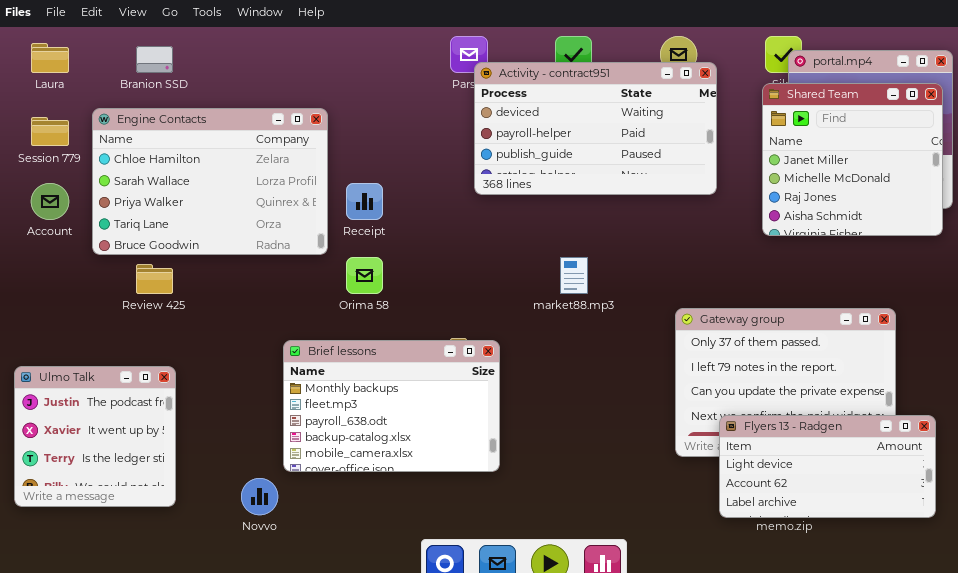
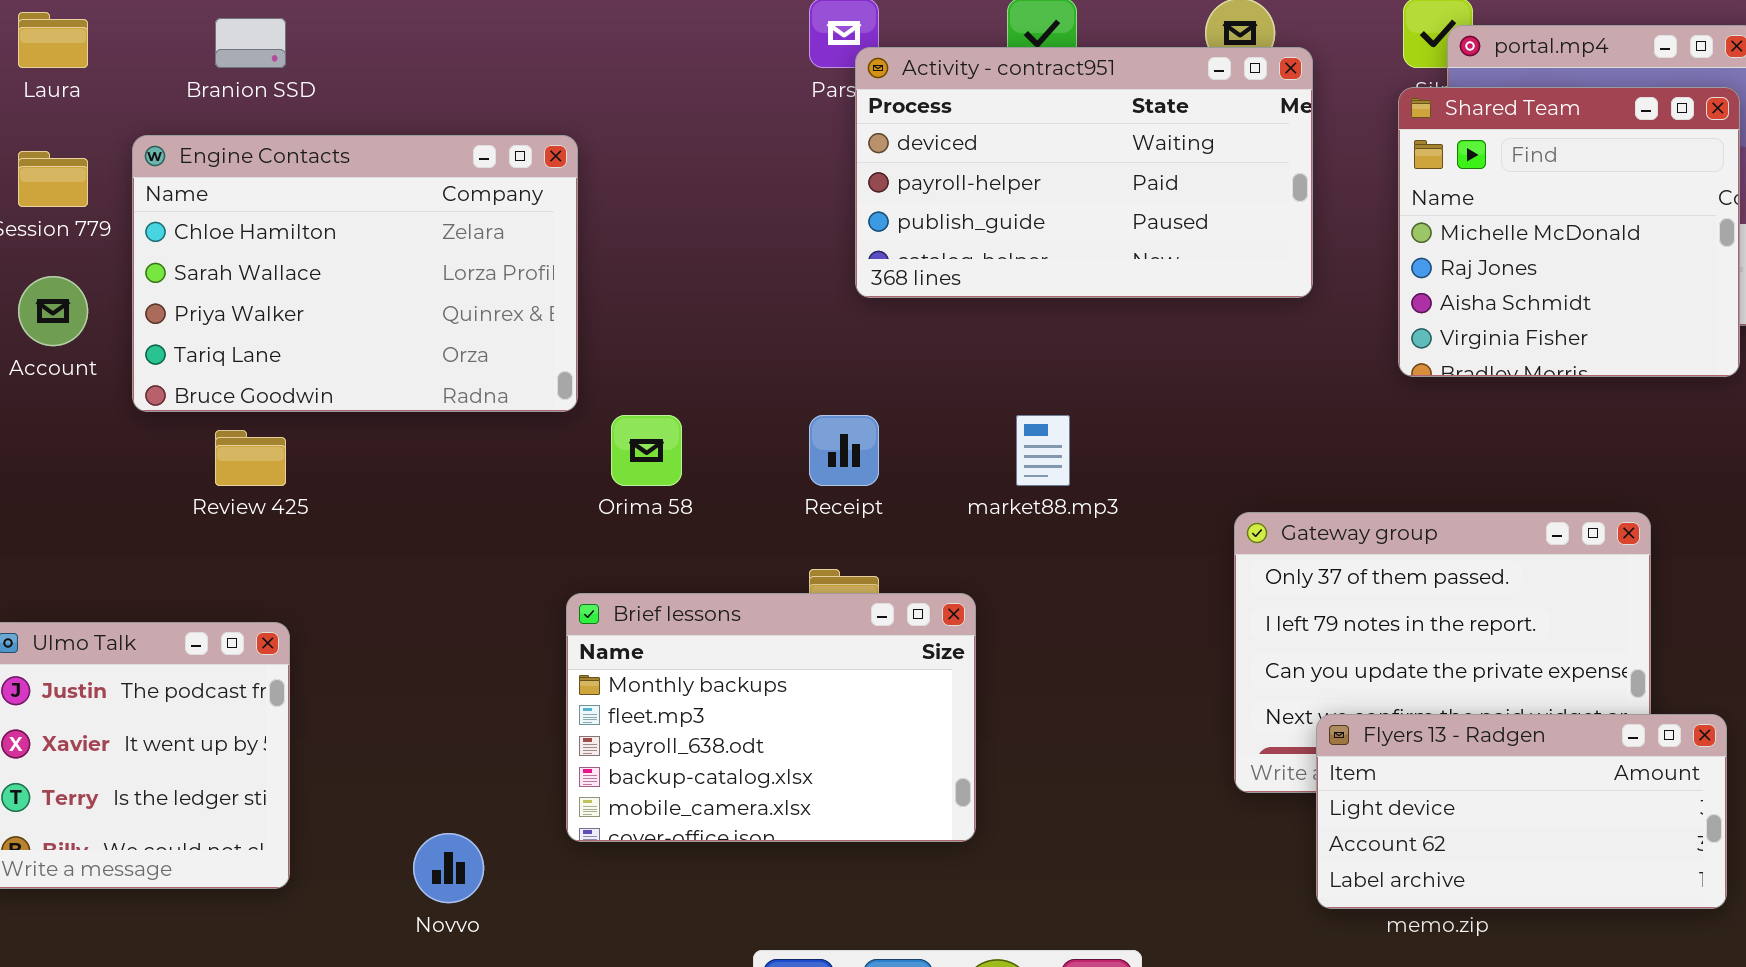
Shared Team: [762,83,943,236] -> [1398,87,1740,377], scrolled down 1 row
Receipt: [346,183,383,220] -> [809,415,879,486], moved
Brief lessons: [283,340,500,472] -> [566,593,976,842], moved

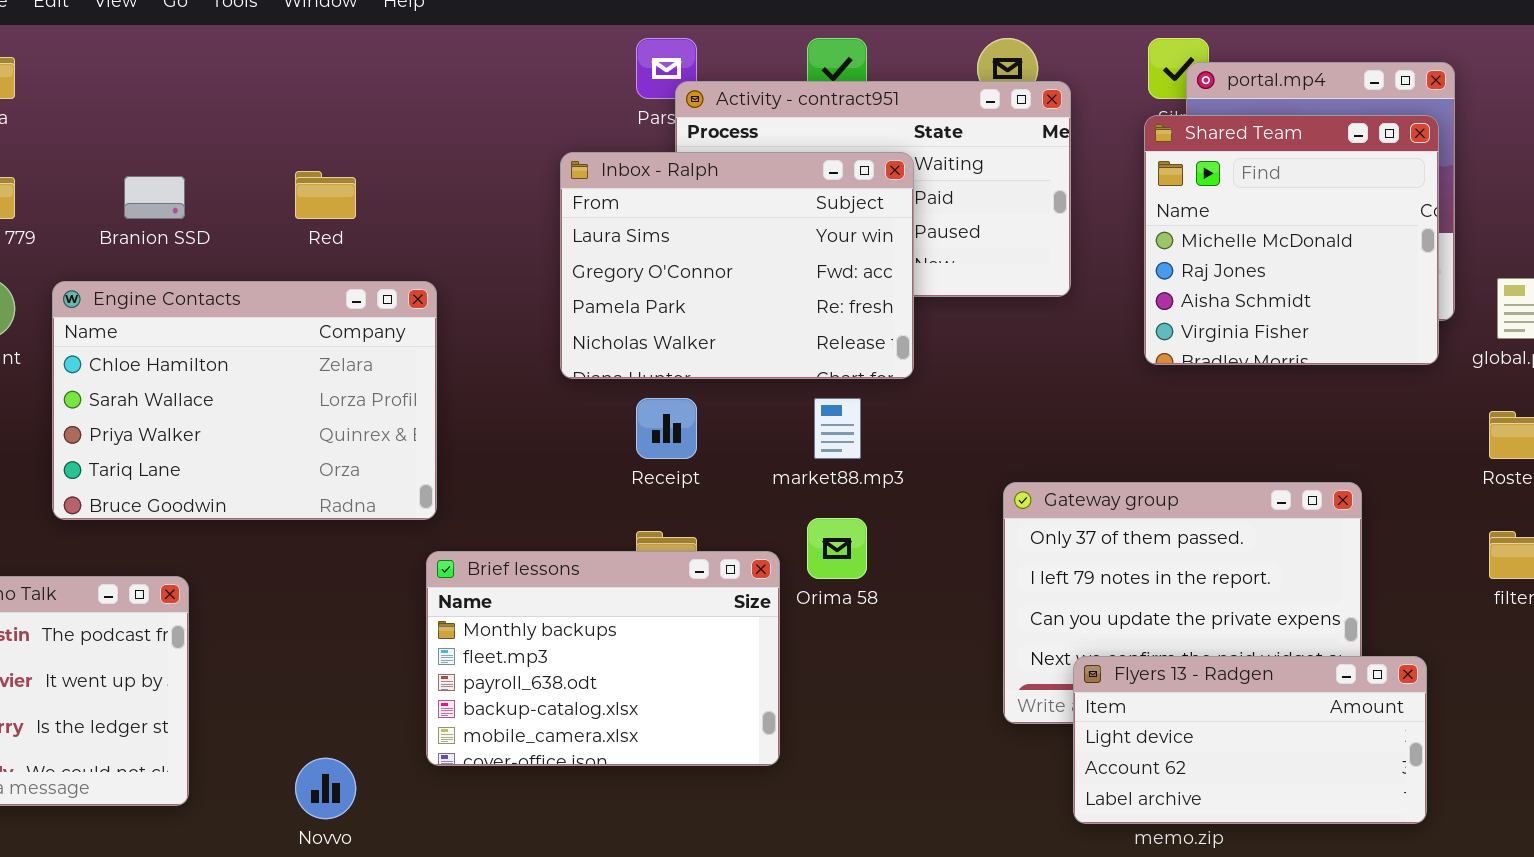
Branion SSD: [215,18,286,68] -> [124,176,185,219], moved
Inbox - Ralph: none -> [560,152,914,379], opened
Engine Contacts: [132,135,578,412] -> [52,281,437,520], moved
Orima 58: [611,415,682,486] -> [807,518,867,579], moved

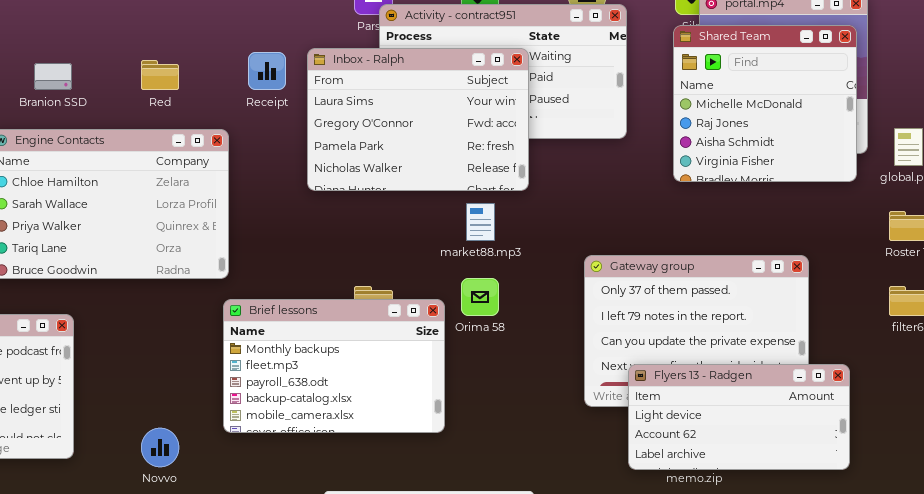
Receipt: [636,398,697,459] -> [248,52,286,90], moved

